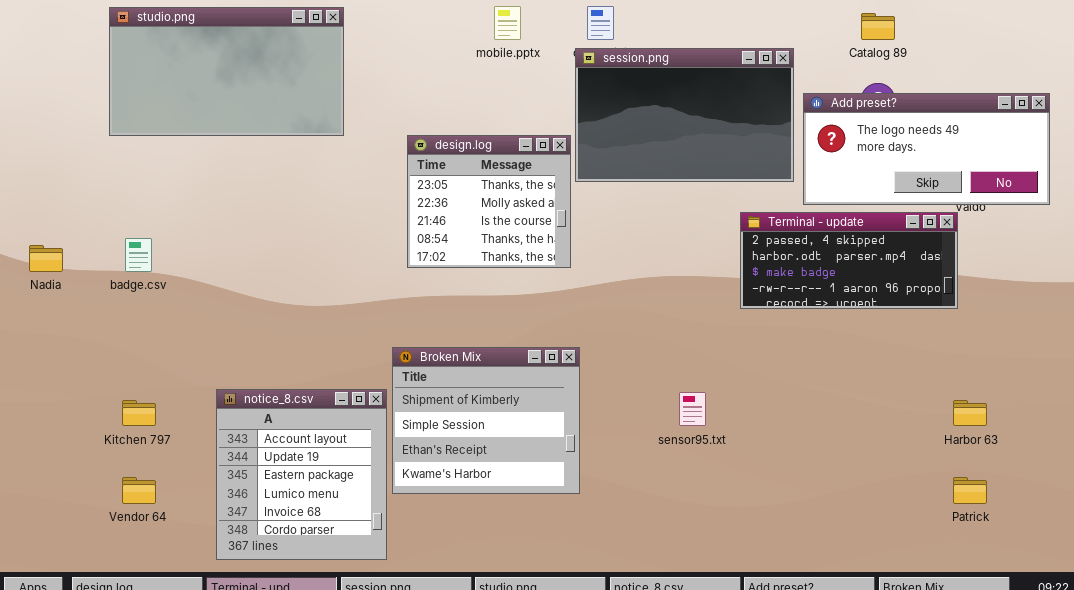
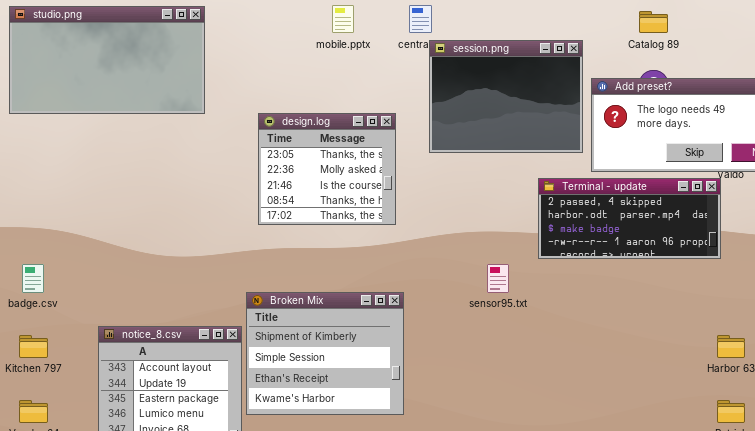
session.png: [575,48,794,182] -> [429,40,583,153], resized
badge.csv: [125,238,152,272] -> [22,264,44,293], moved
sensor95.txt: [679,392,706,426] -> [487,264,509,293], moved

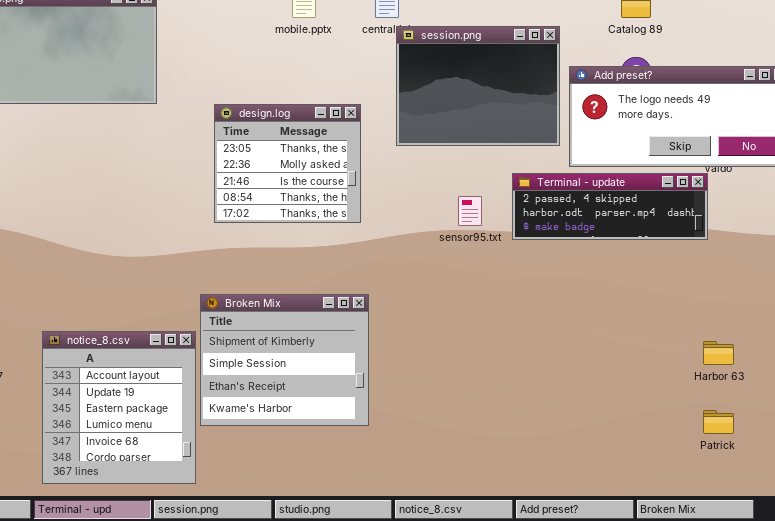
Terminal - update: [538,178,721,259] -> [512,173,708,240], resized
sensor95.txt: [487,264,509,293] -> [458,196,482,226], moved

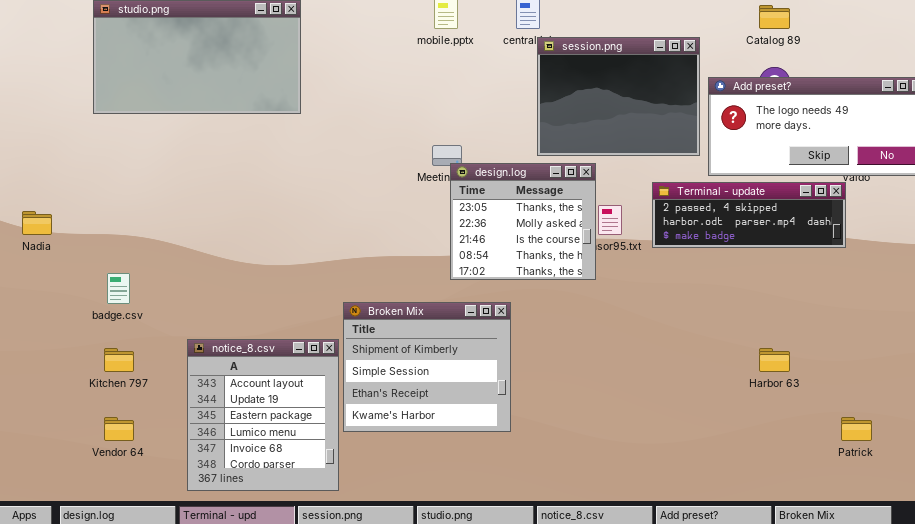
design.log: [214,104,361,223] -> [450,163,596,280], moved
Harbor 63: [703,341,734,365] -> [759,348,790,372], moved

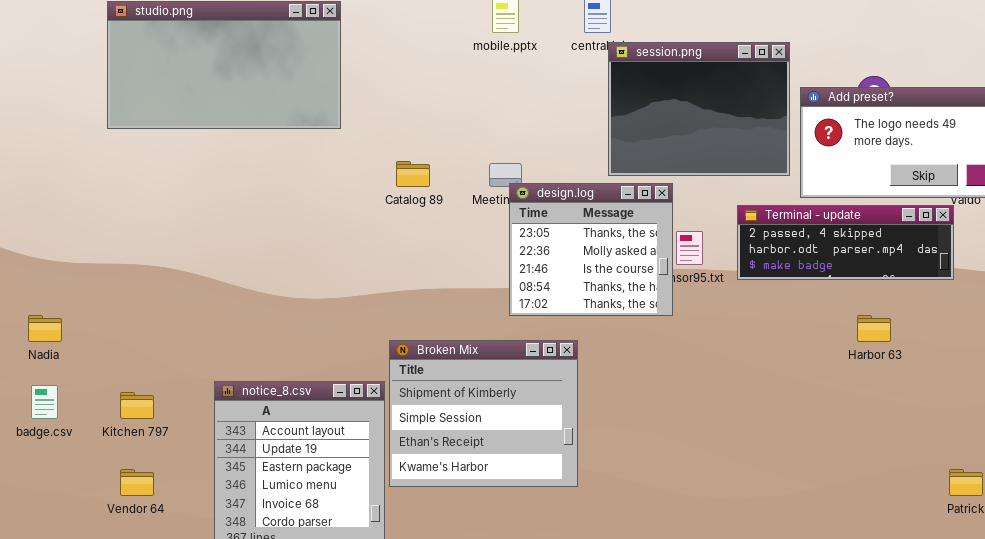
Catalog 89: [759,5,790,29] -> [396,161,430,187], moved
Nadia: [22,211,52,235] -> [28,315,62,342], moved
badge.csv: [107,273,130,304] -> [31,385,58,419], moved
Harbor 63: [759,348,790,372] -> [857,315,891,342], moved

